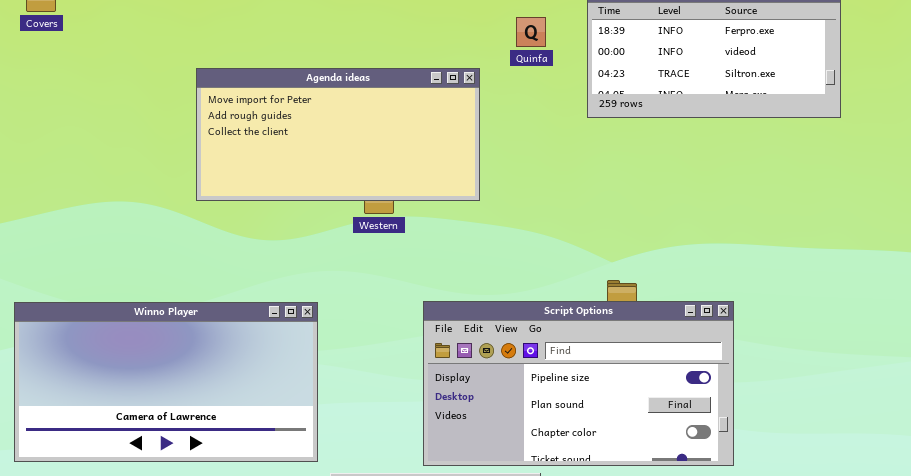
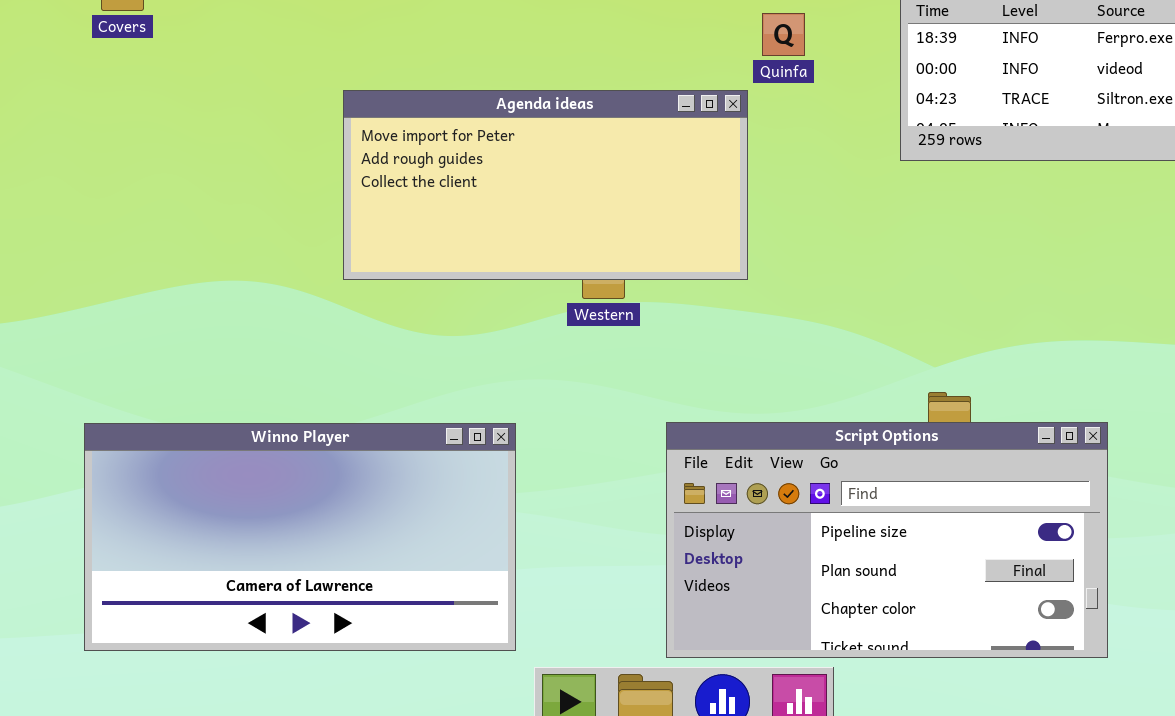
Quinfa: [516,17,546,47] -> [762,13,805,56], moved

